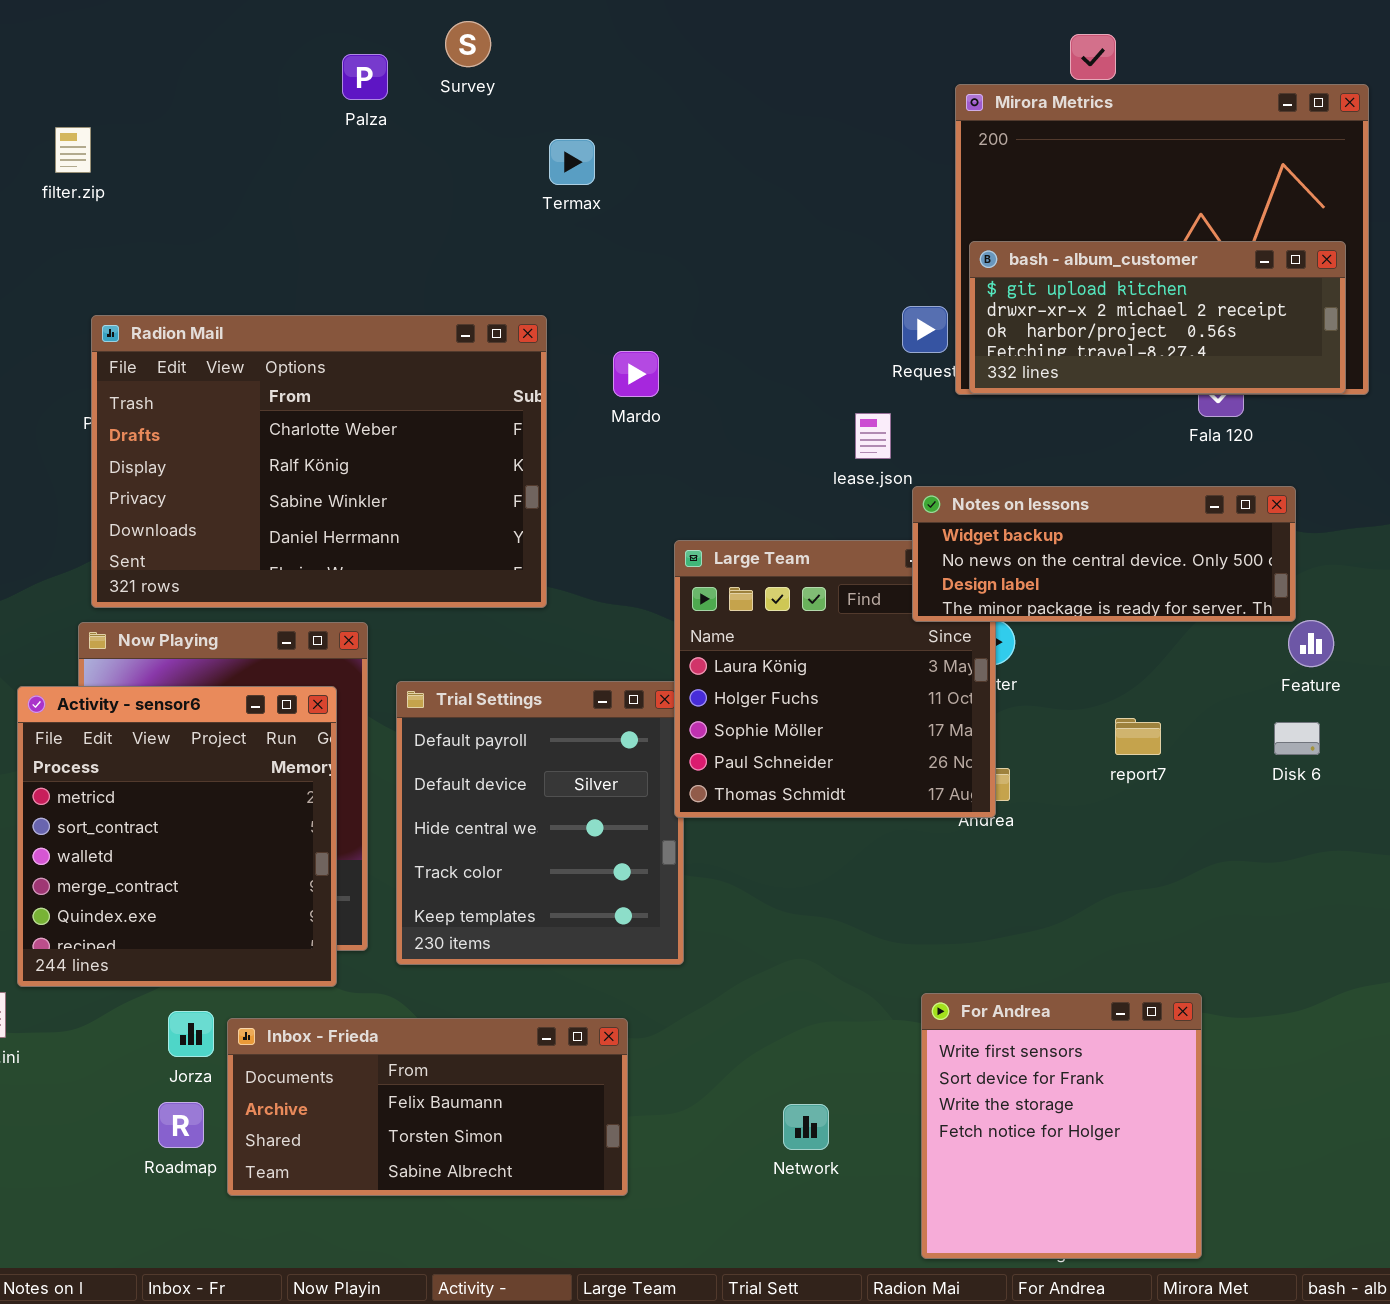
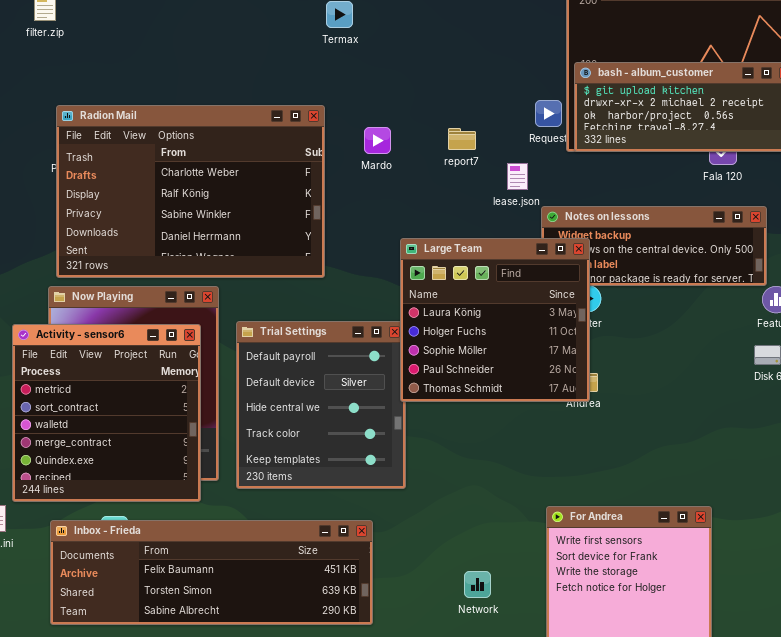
Large Team: [674,540,996,818] -> [400,238,590,402], raised
report7: [1115,718,1161,755] -> [448,128,476,150], moved
Inbox - Frieda: [227,1018,628,1196] -> [50,520,373,625], resized

